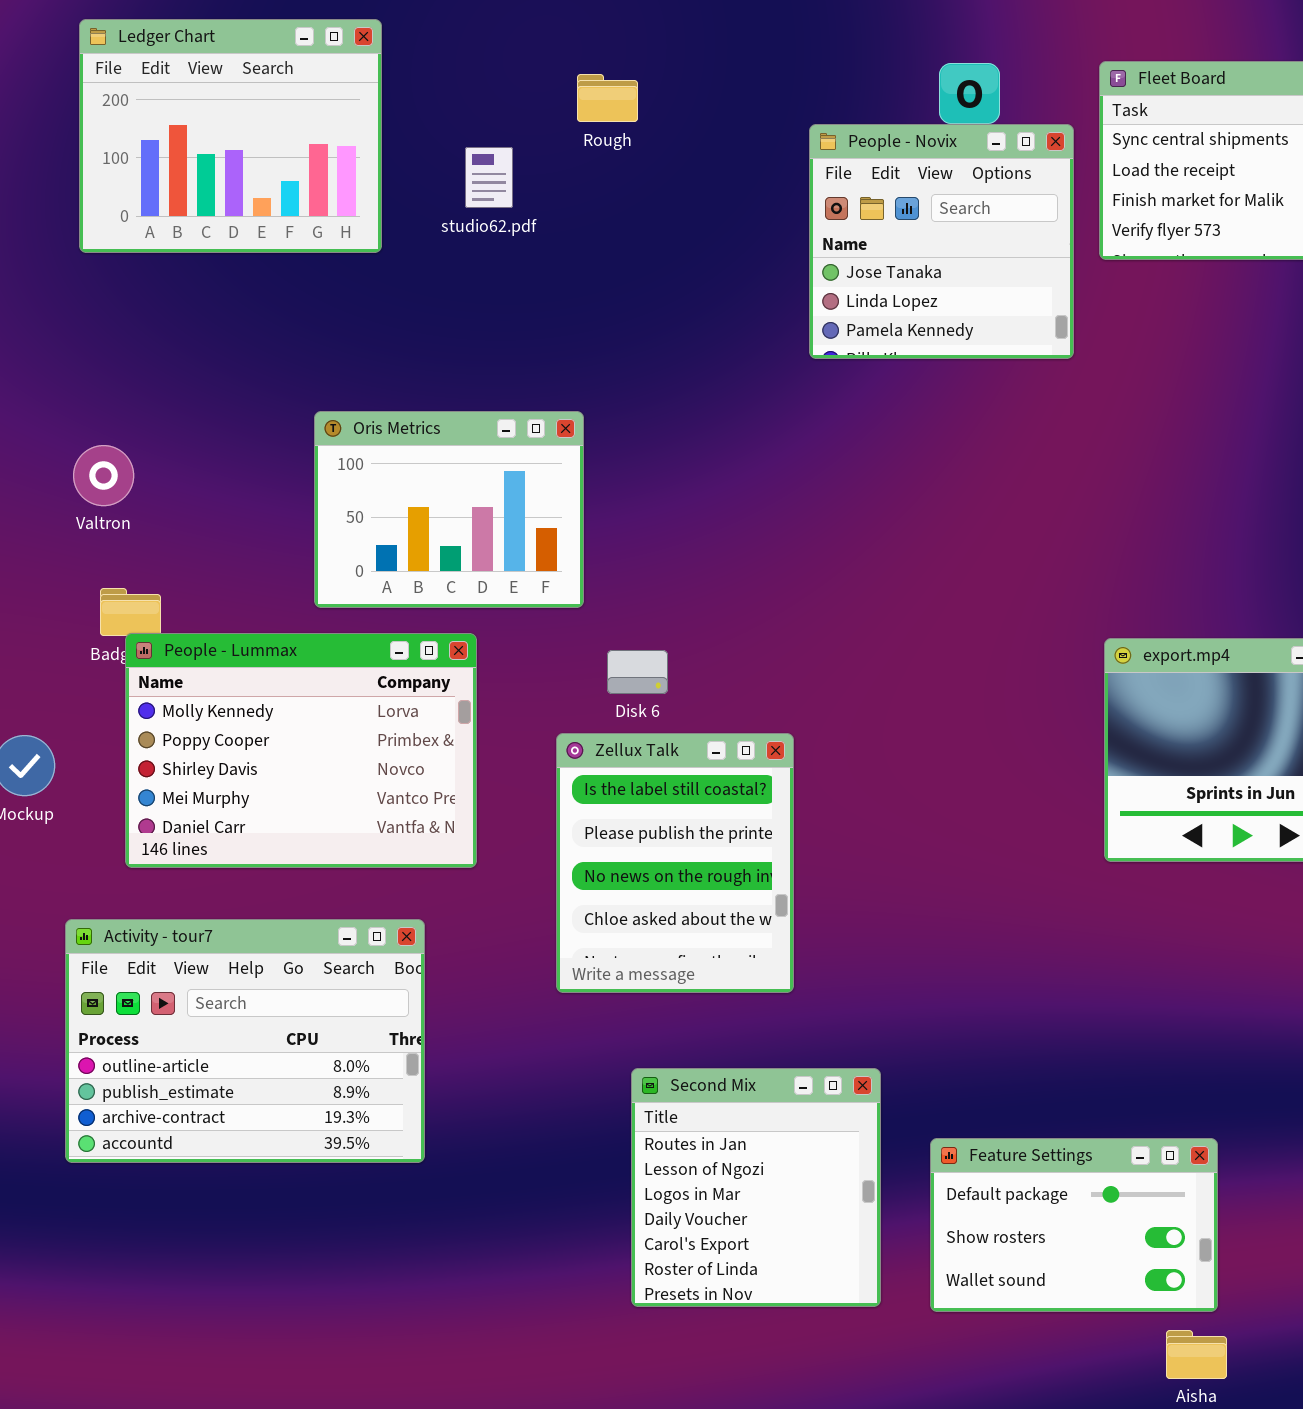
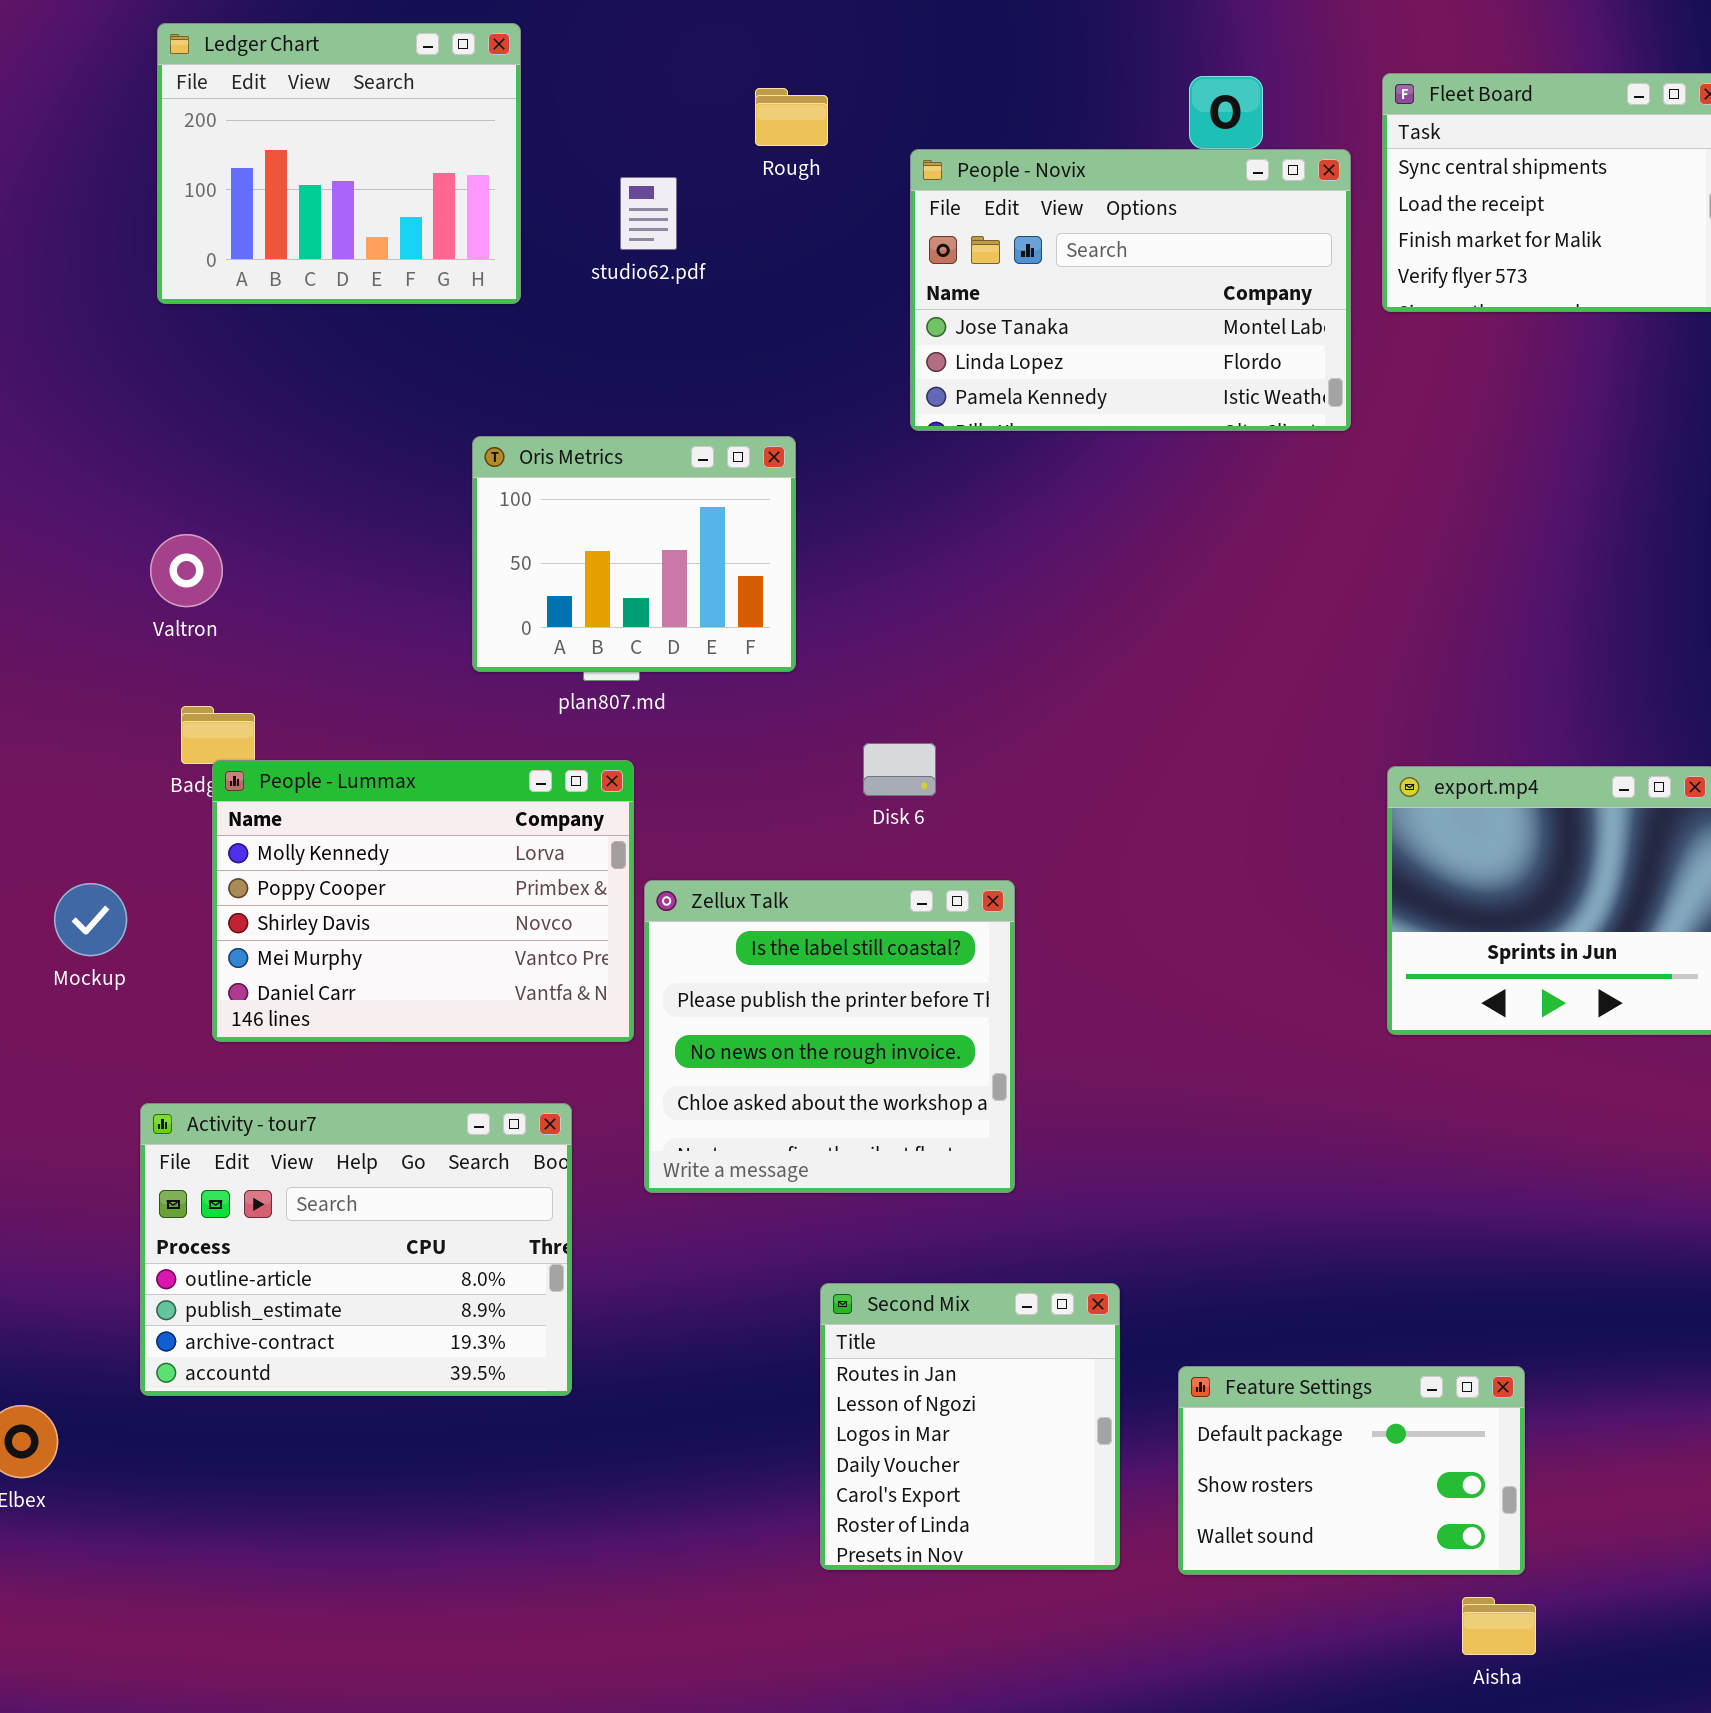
People - Novix: [809,124,1074,359] -> [910,149,1351,431], resized
Oris Metrics: [314,411,584,608] -> [472,436,796,672], moved
Disk 6: [607,650,668,694] -> [863,743,936,796], moved
Zellux Talk: [556,733,794,993] -> [644,880,1015,1193], resized

